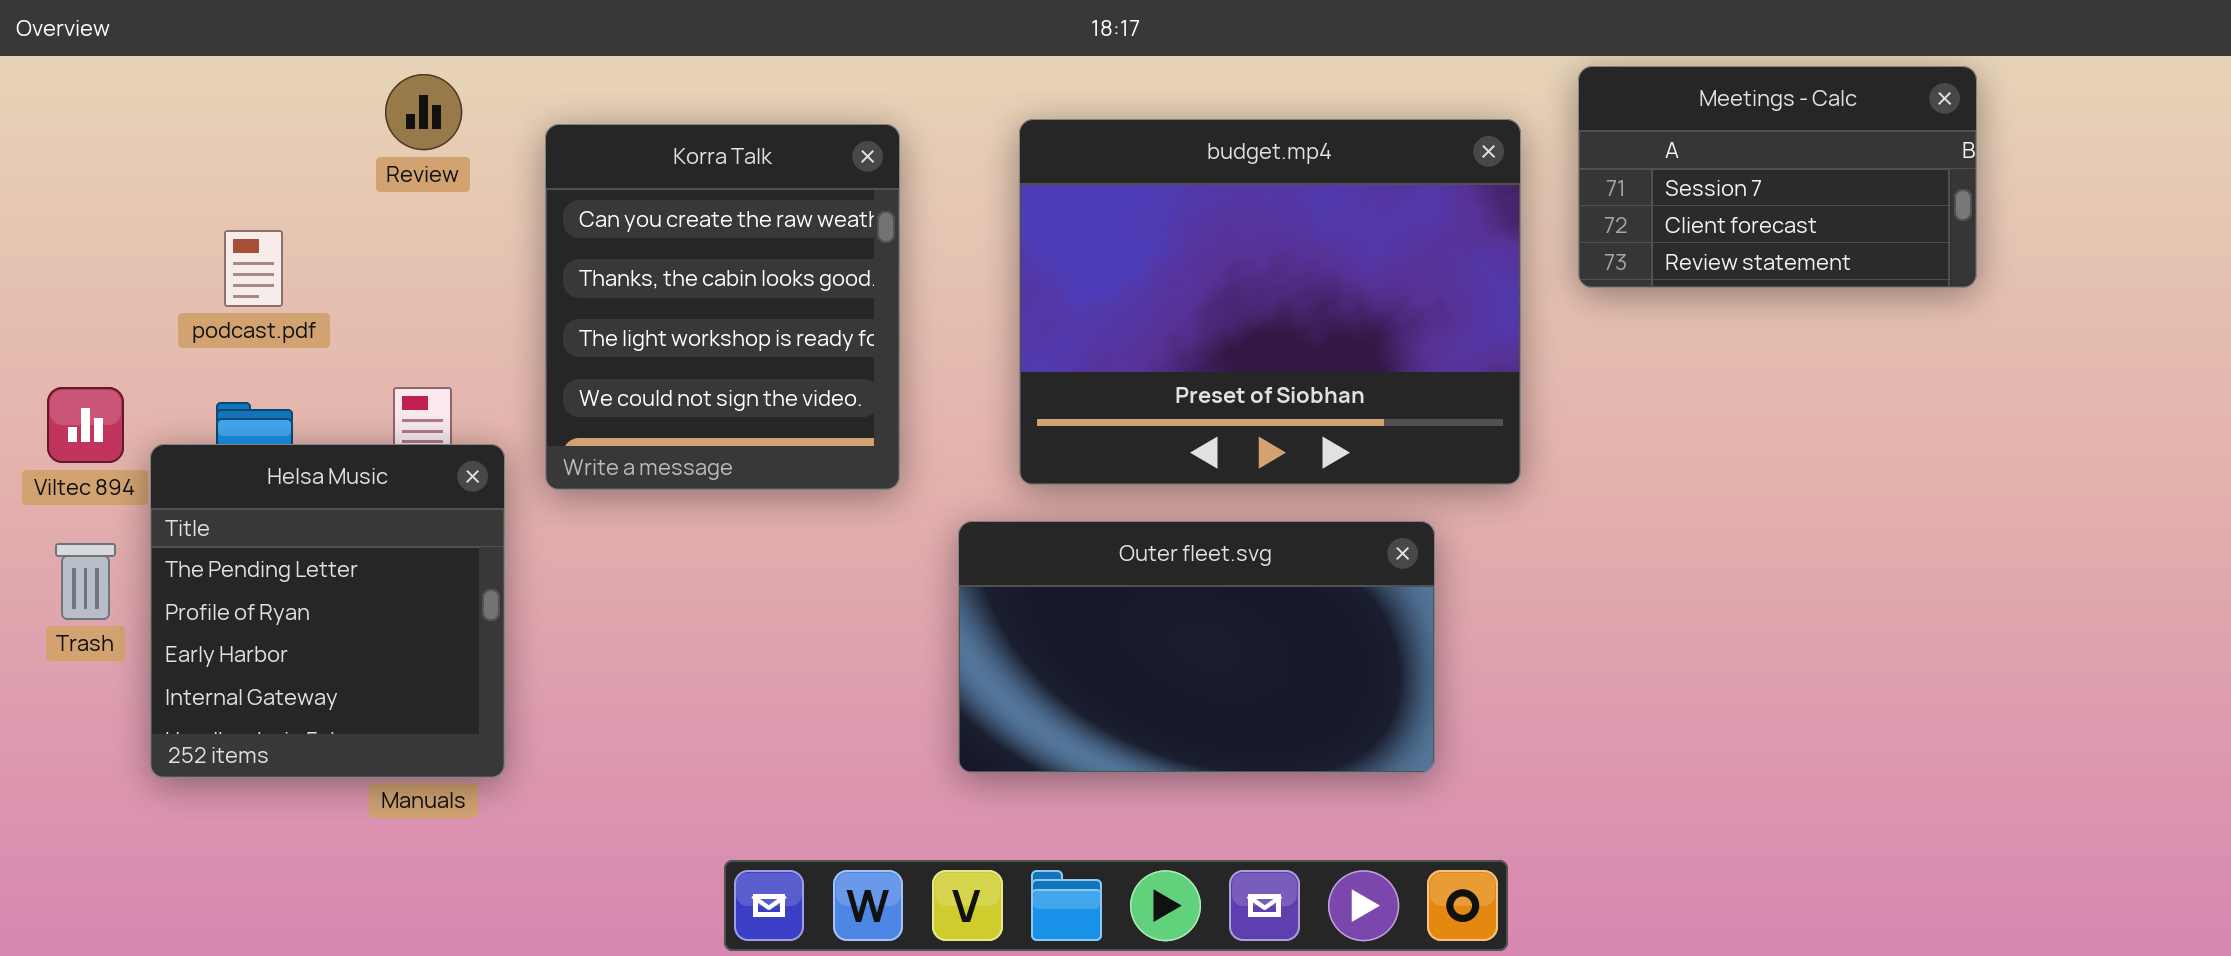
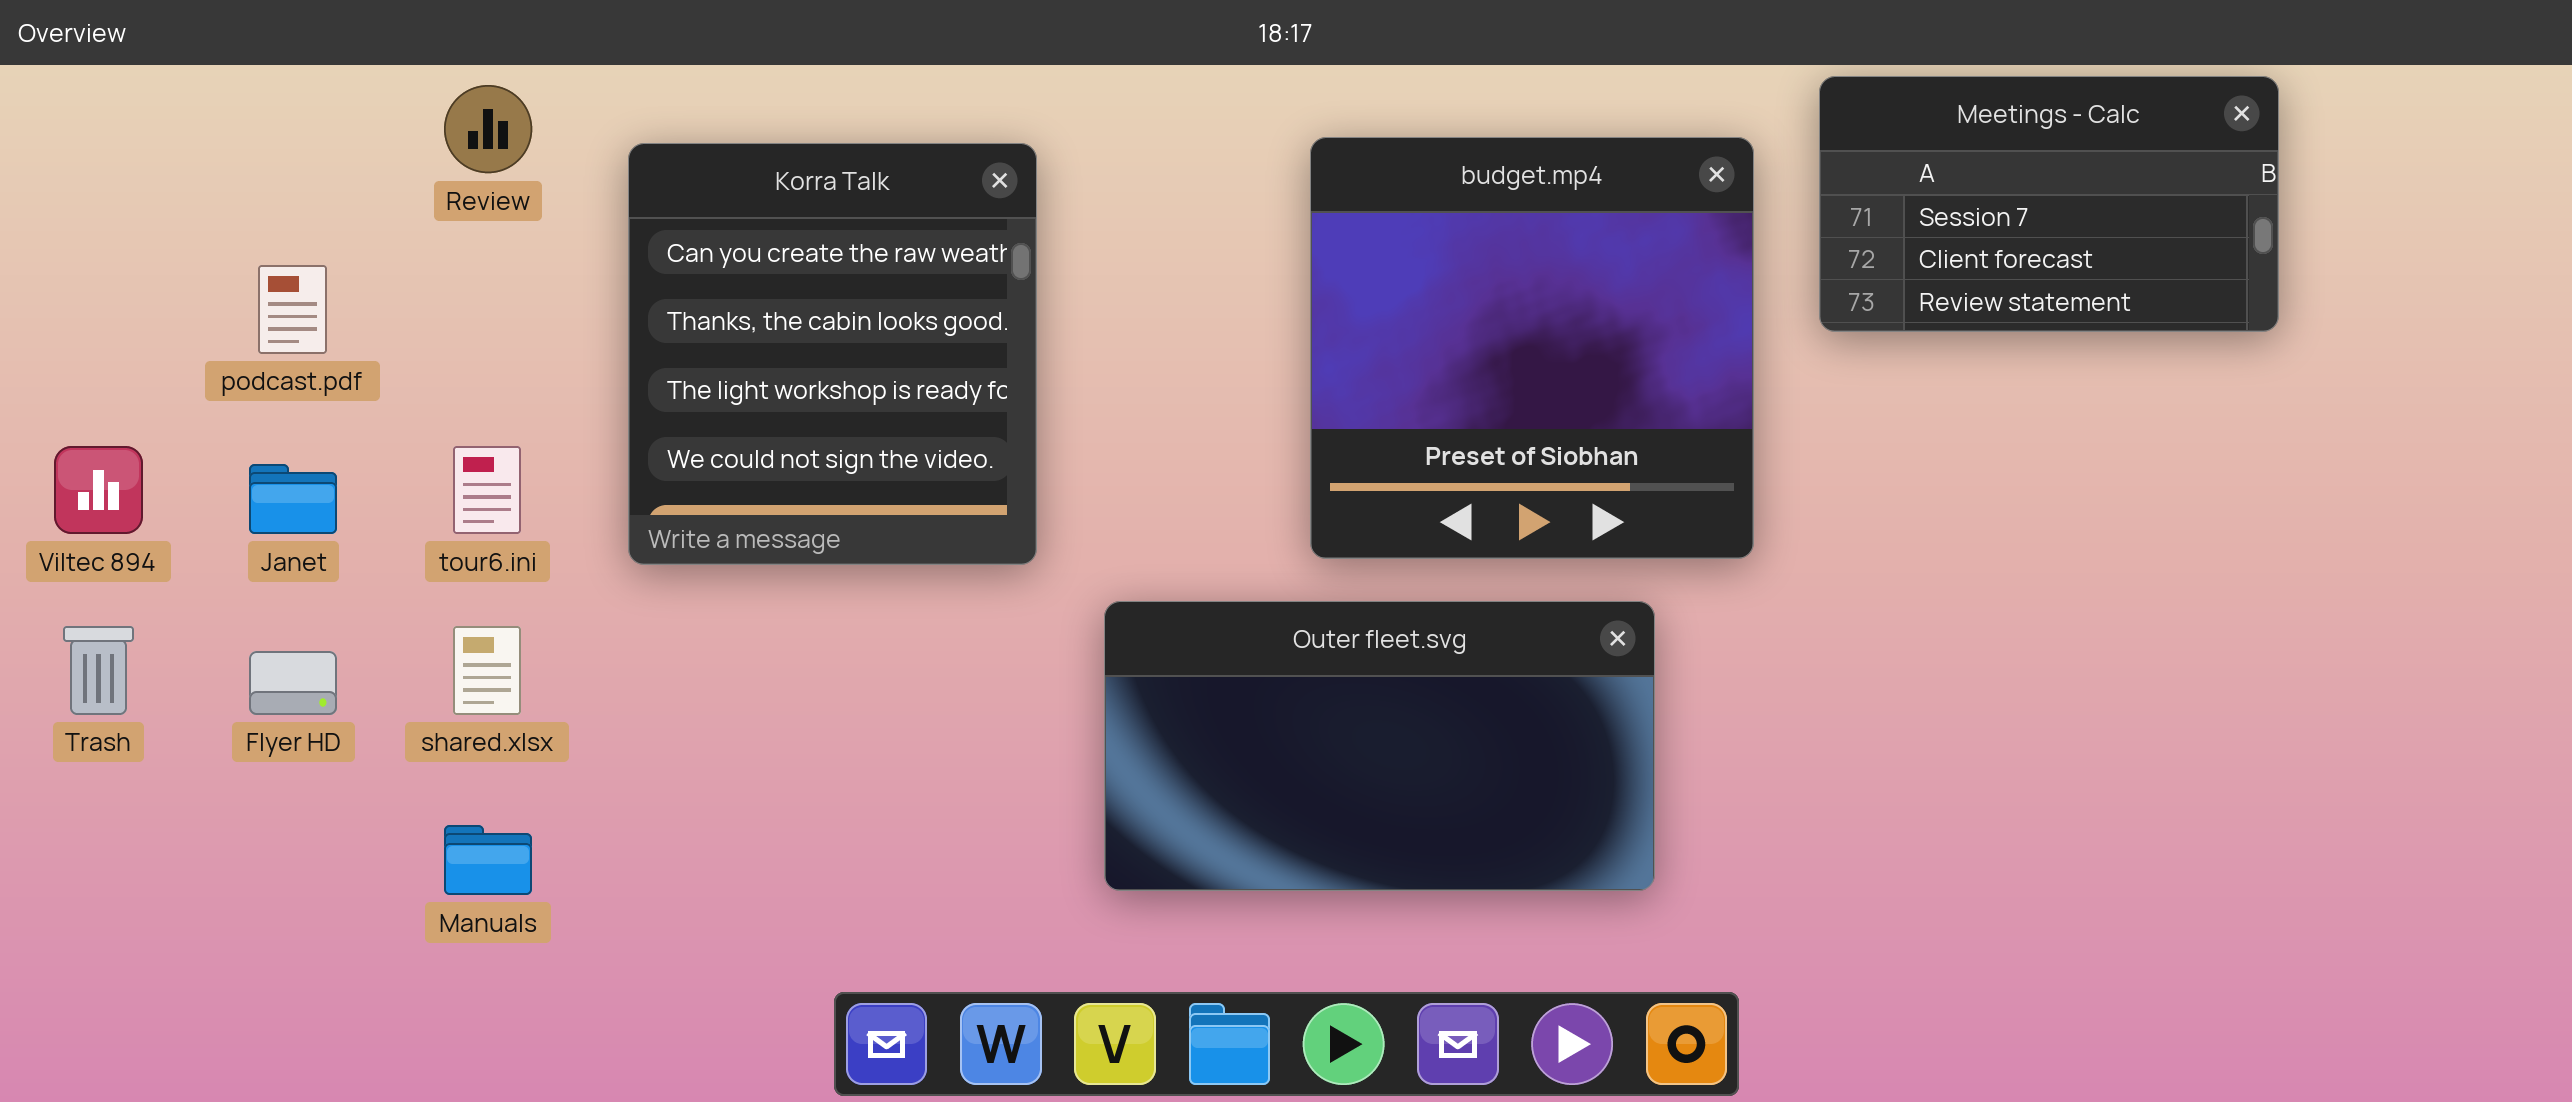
budget.mp4: [1019,119,1521,485] -> [1310,137,1754,559], resized
Helsa Music: [150,444,505,778] -> none, closed

